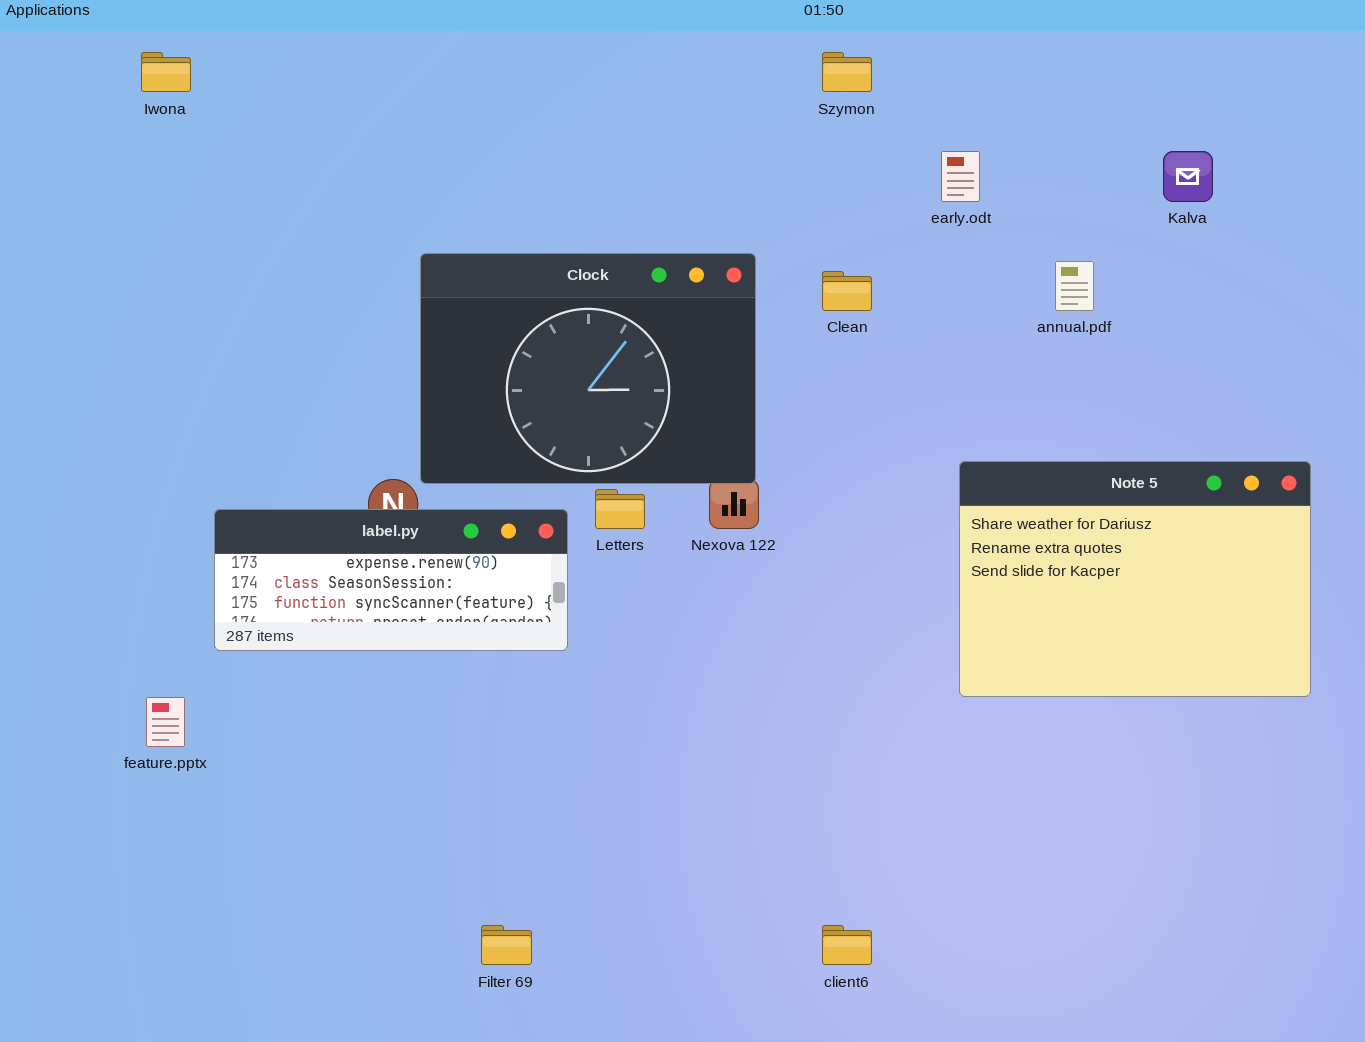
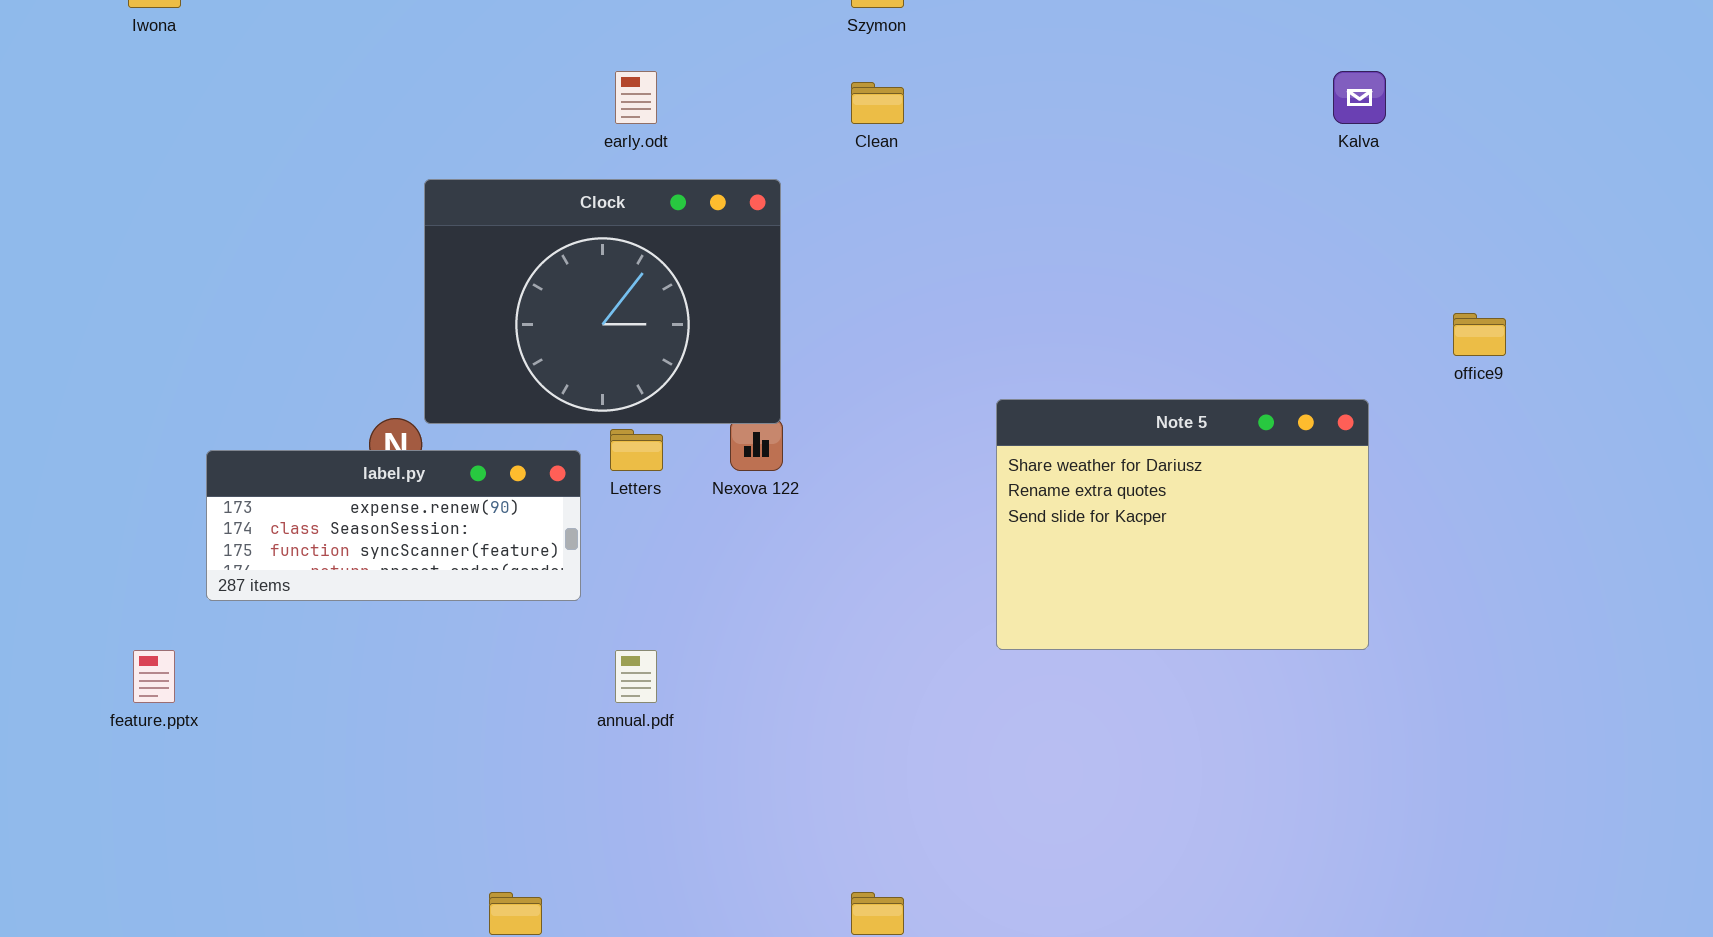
early.odt: [941,151,980,202] -> [615,71,657,124], moved
Kalva: [1163,151,1213,202] -> [1333,71,1386,124], moved
annual.pdf: [1055,261,1094,311] -> [615,650,657,703], moved
Clean: [822,271,872,311] -> [851,82,904,124], moved

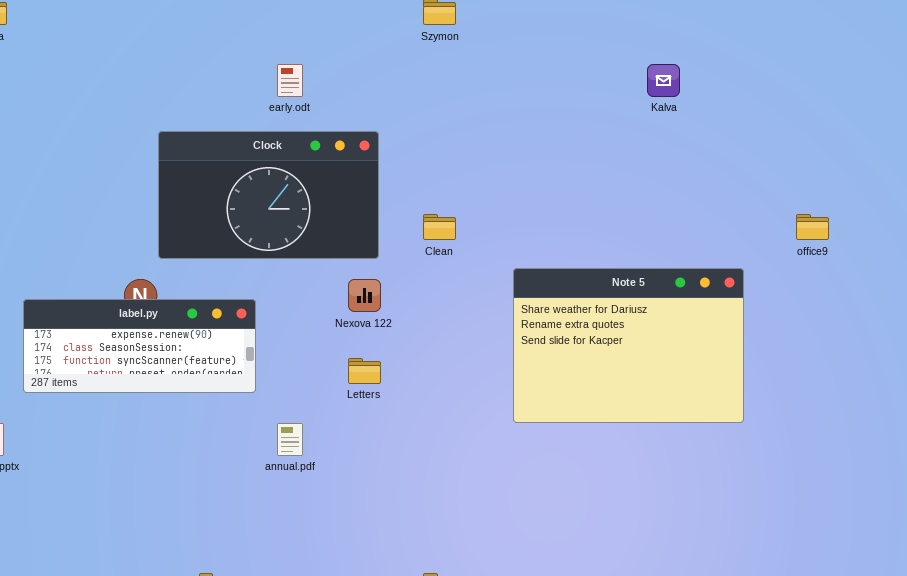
Kalva: [1333,71,1386,124] -> [647,64,680,97], moved
Clean: [851,82,904,124] -> [423,214,456,240], moved
Clock: [424,179,781,424] -> [158,131,379,259], resized
Letters: [610,429,663,471] -> [348,358,381,384], moved

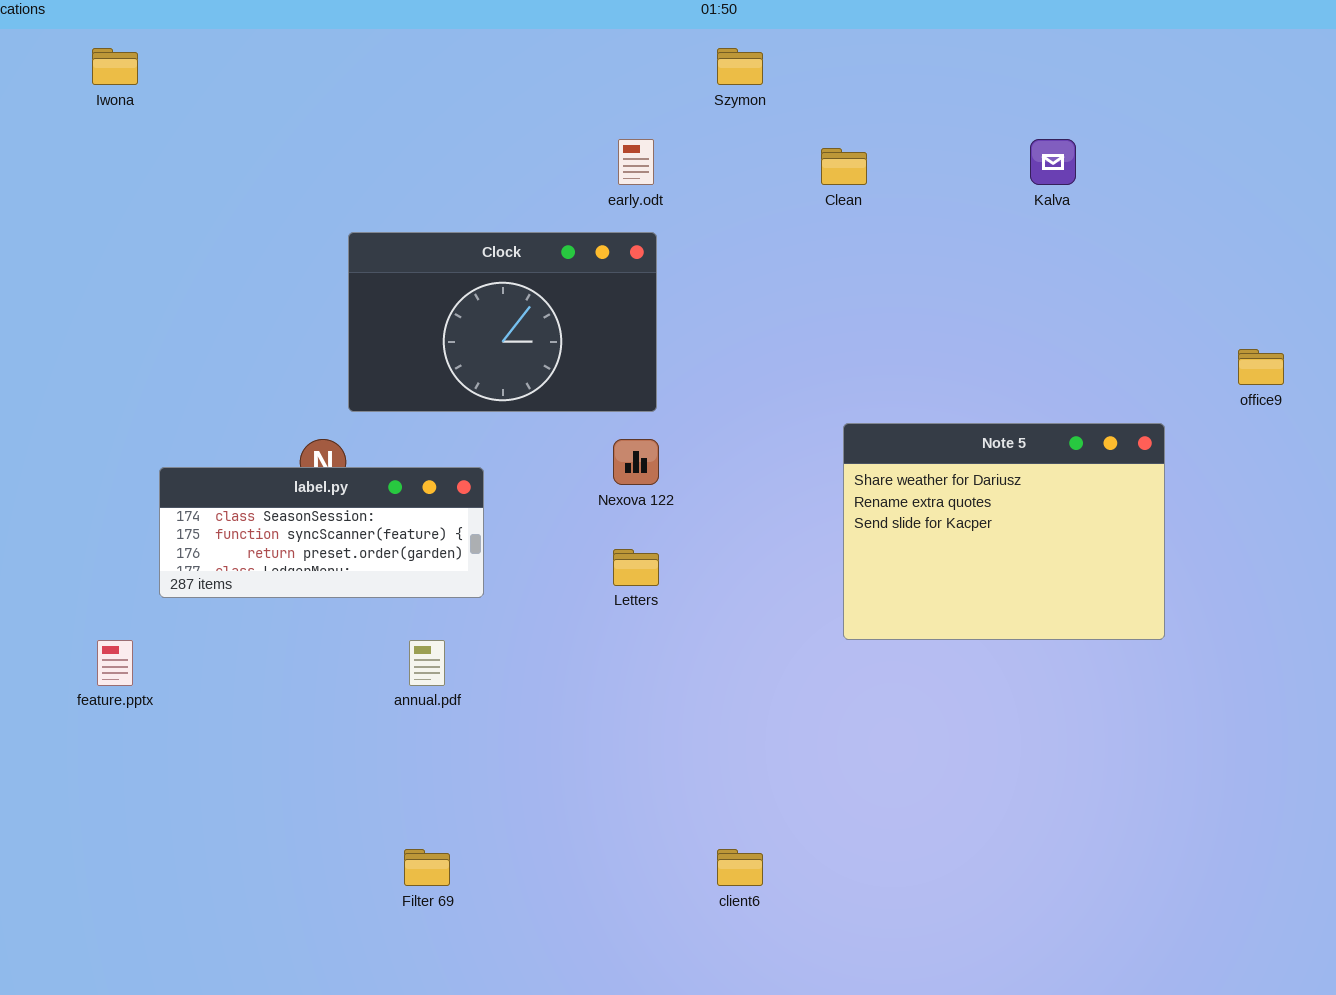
early.odt: [277,64,303,97] -> [618,139,654,185], moved
Clean: [423,214,456,240] -> [821,148,867,185], moved
label.py: [23,299,256,393] -> [159,467,484,598], scrolled down 1 row
annual.pdf: [277,423,303,456] -> [409,640,445,686], moved

